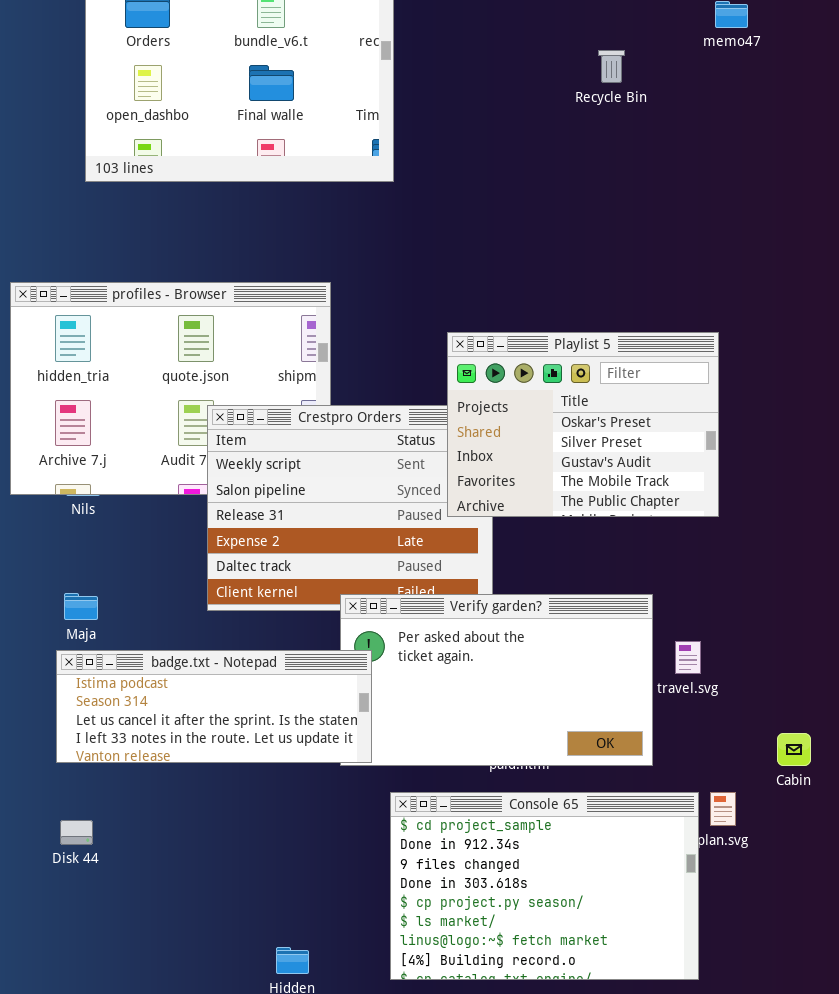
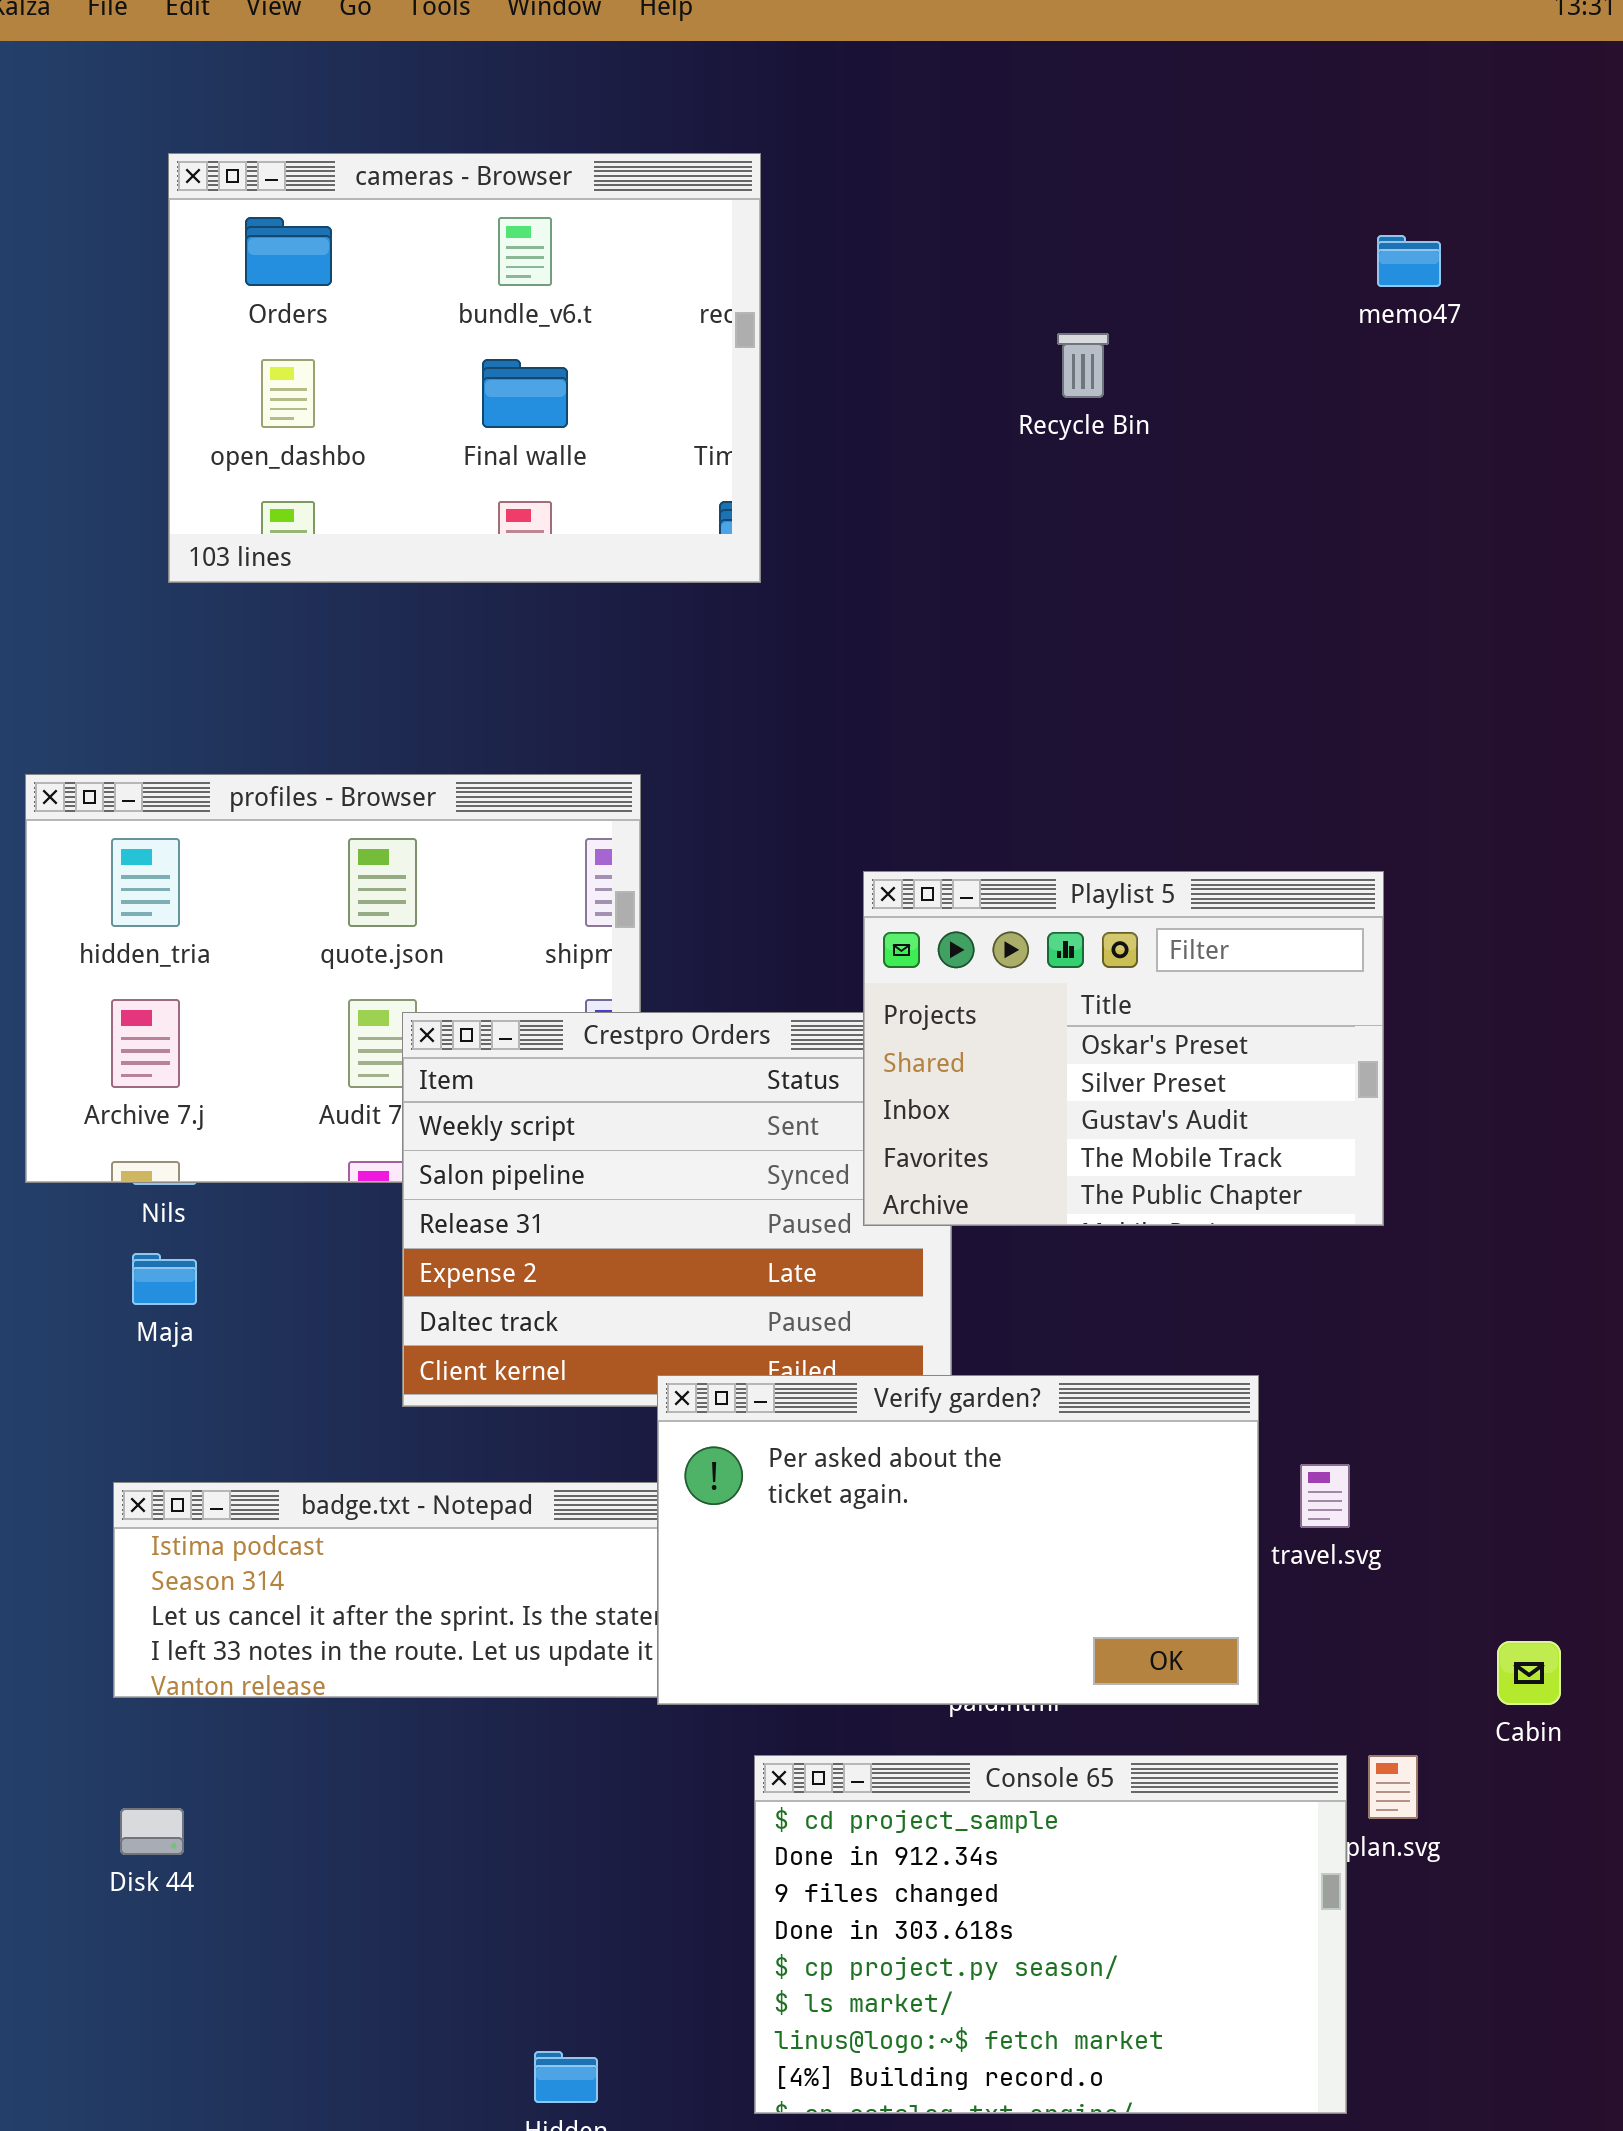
Recycle Bin: [598,50,625,83] -> [1057,333,1109,398], moved
Maja: [64,593,98,620] -> [132,1253,197,1305], moved
Verify garden?: [340,594,653,766] -> [657,1375,1259,1705], raised

